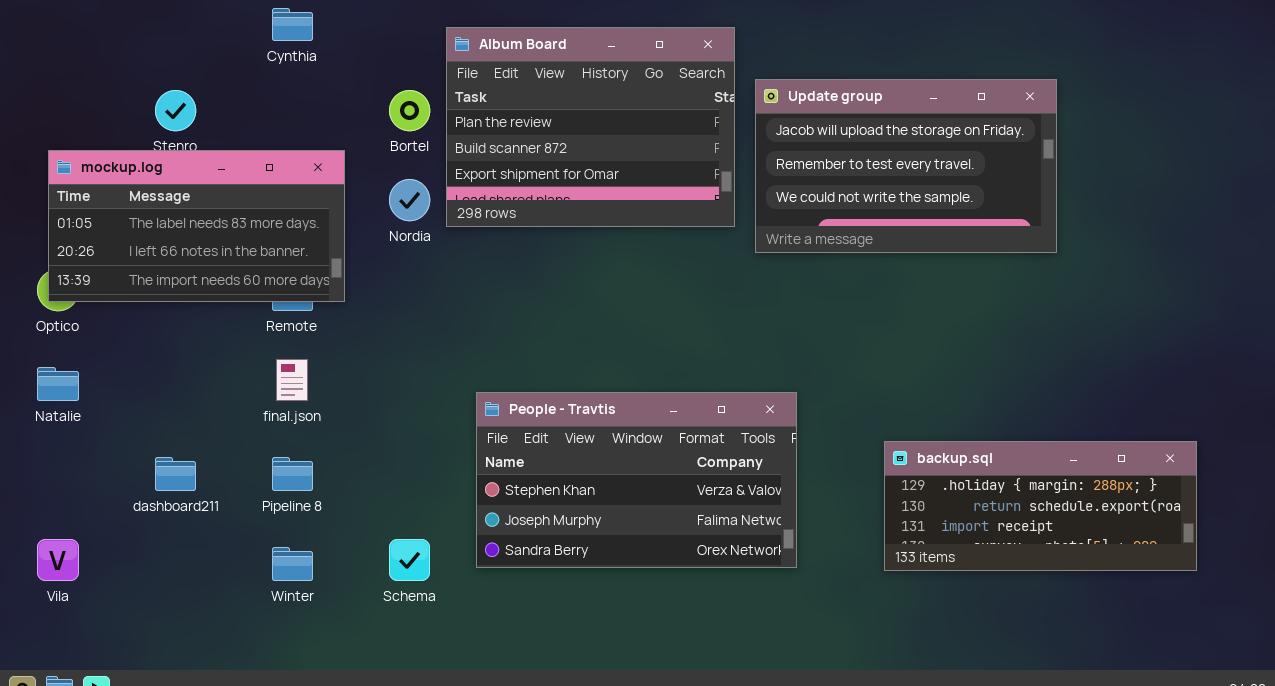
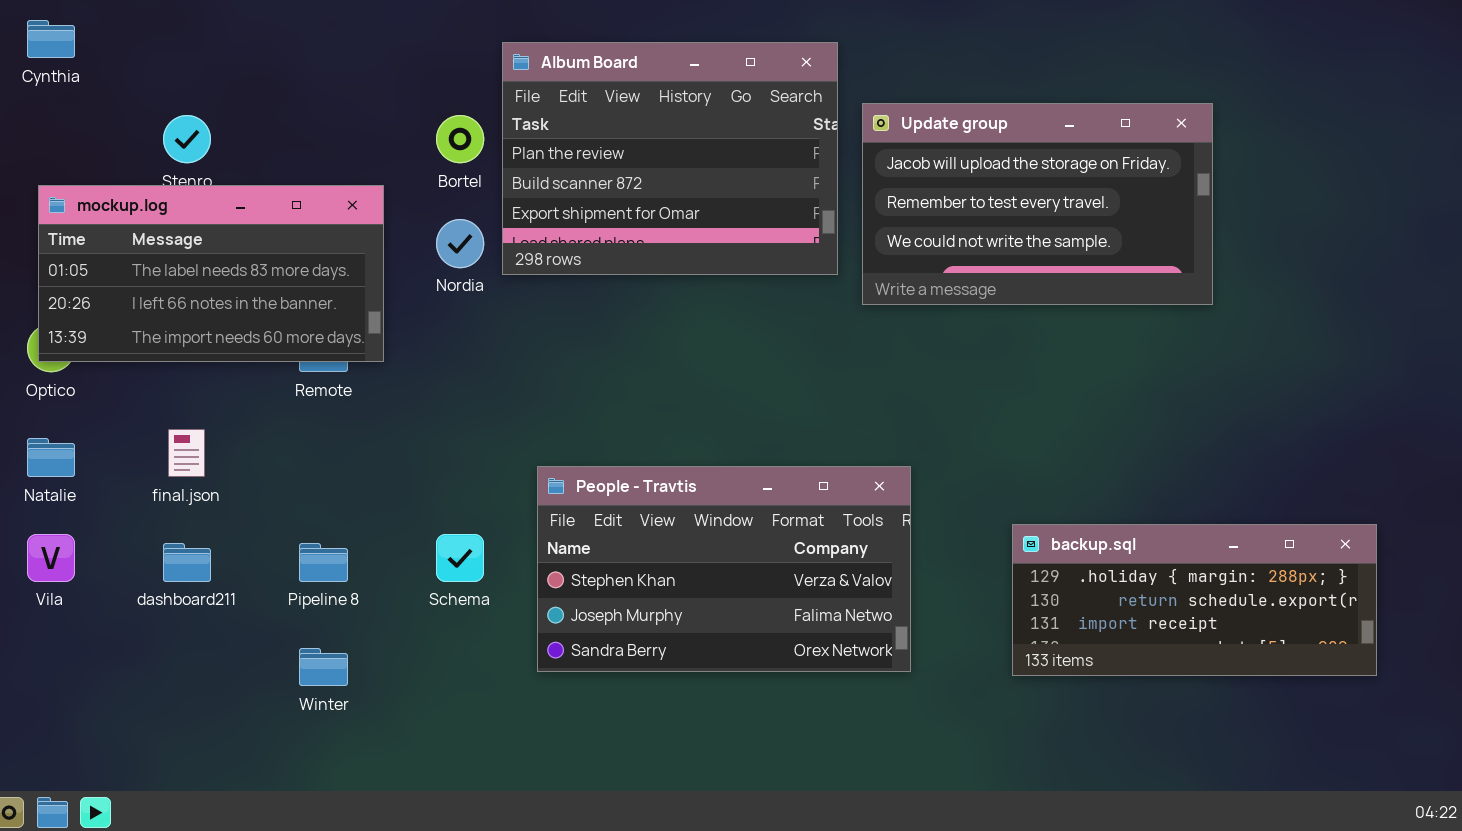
Cynthia: [272,8,313,41] -> [27,20,75,58], moved
final.json: [276,359,308,401] -> [168,429,205,477], moved
Vila: [37,539,79,581] -> [27,534,75,582], moved
Schema: [389,539,430,581] -> [436,534,484,582], moved

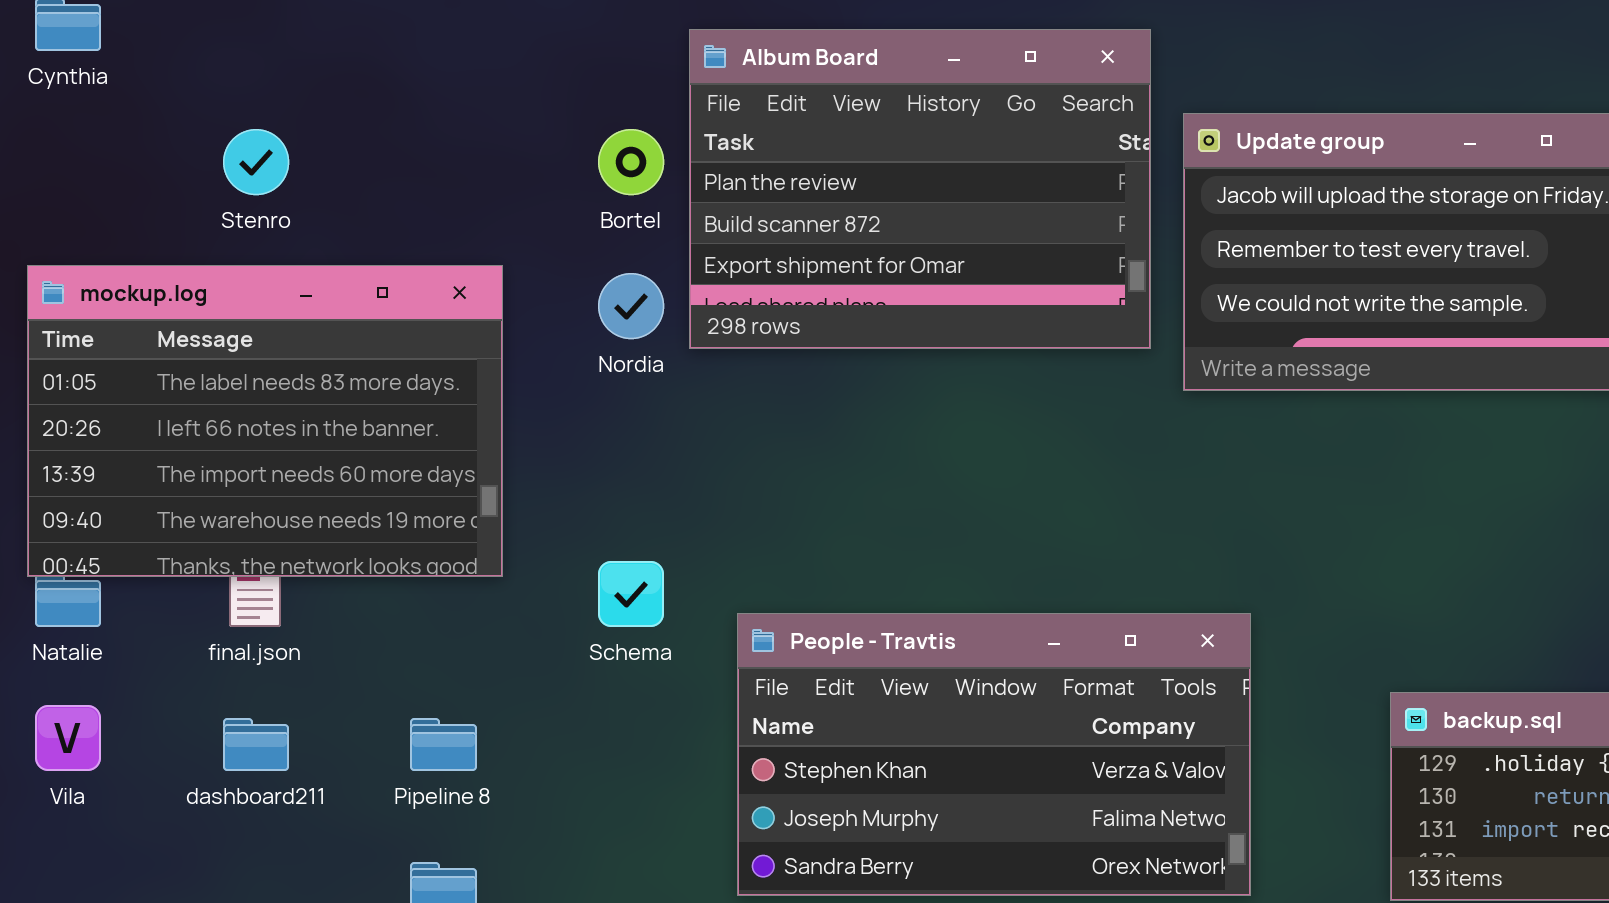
mockup.log: [38,185,384,362] -> [27,265,503,577], moved, resized
Schema: [436,534,484,582] -> [598,561,664,627], moved

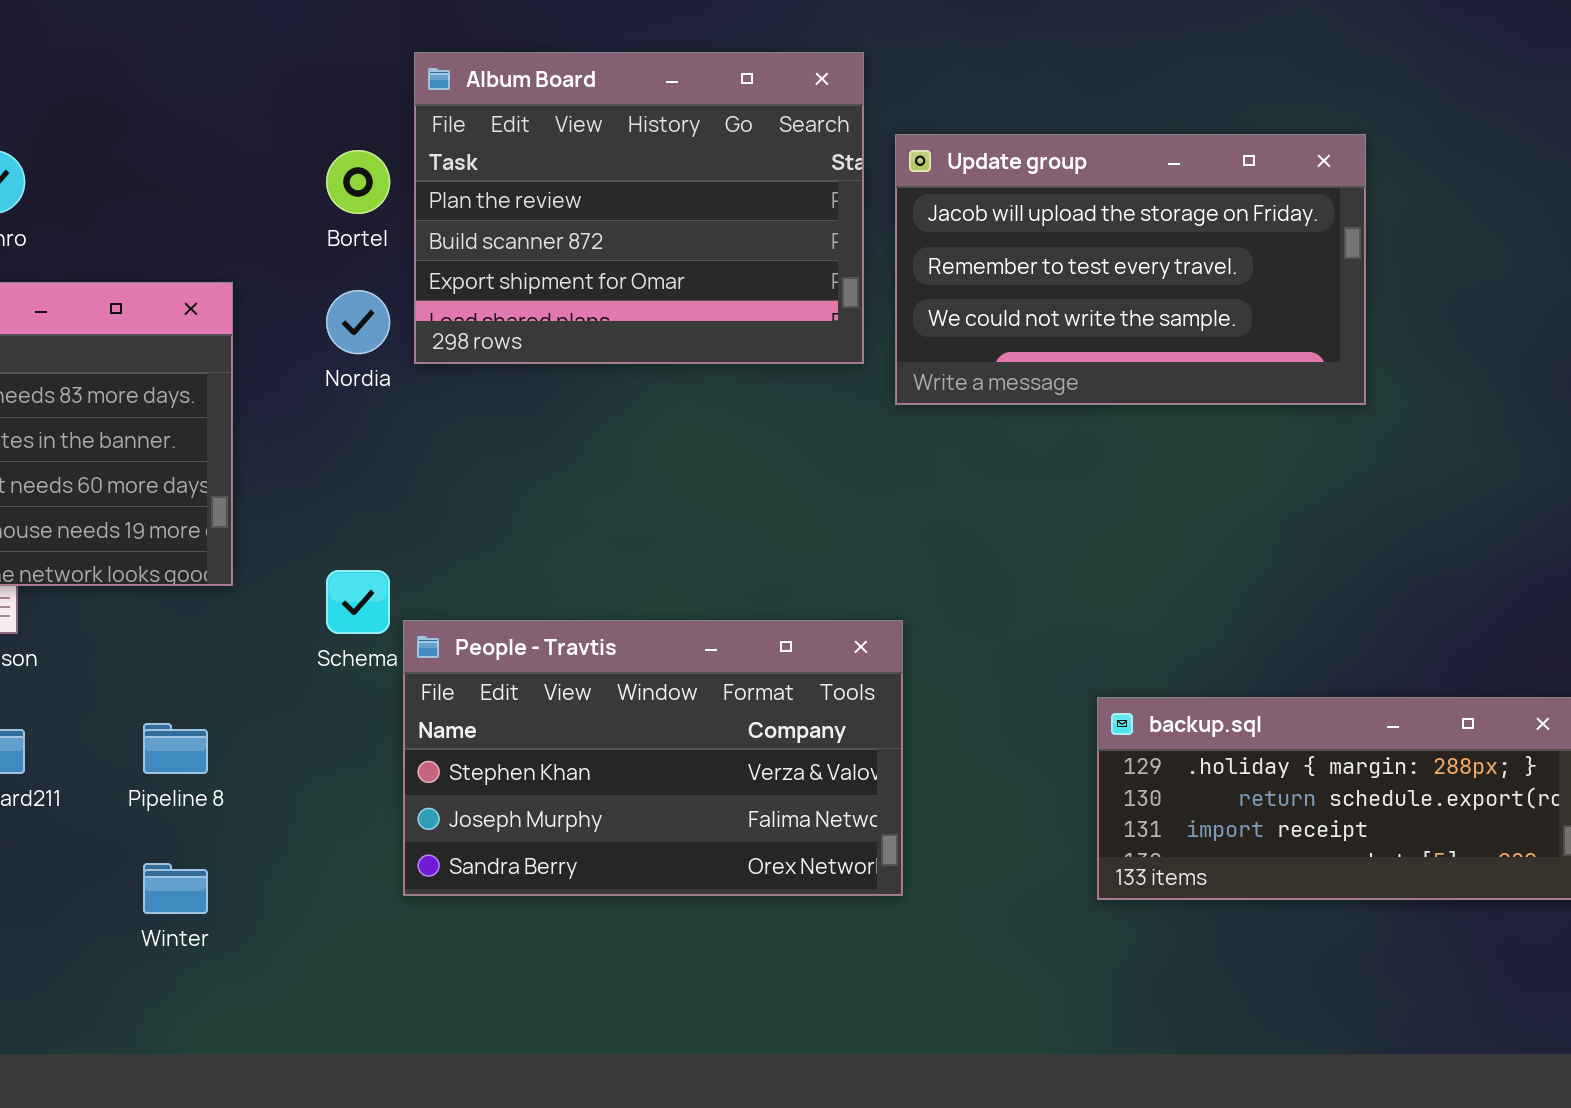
People - Travtis: [737,613,1251,896] -> [403,620,903,896], moved

